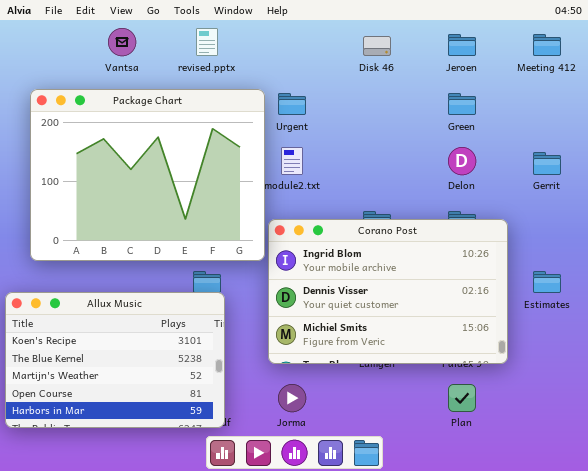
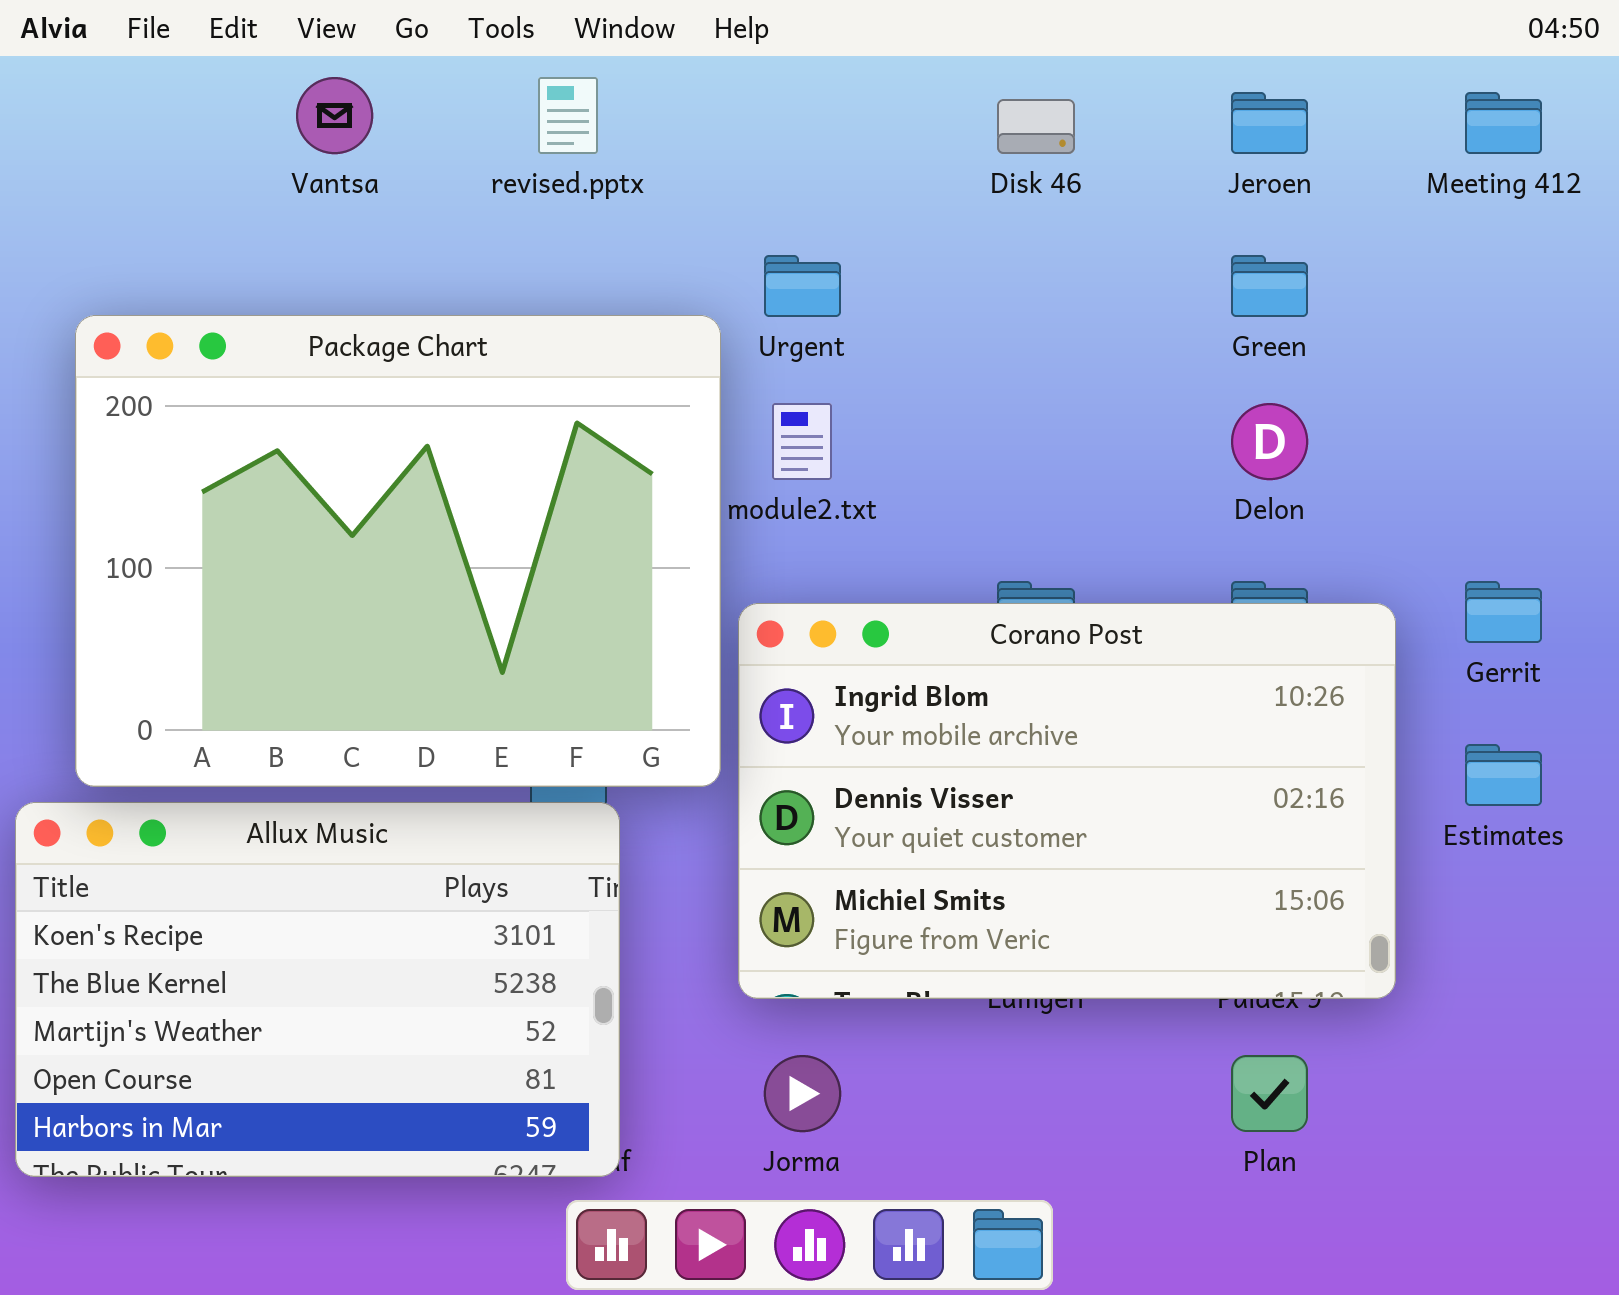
Package Chart: [30,89,265,261] -> [75,315,721,787], moved
Gerrit: [533,152,561,175] -> [1465,581,1542,643], moved

